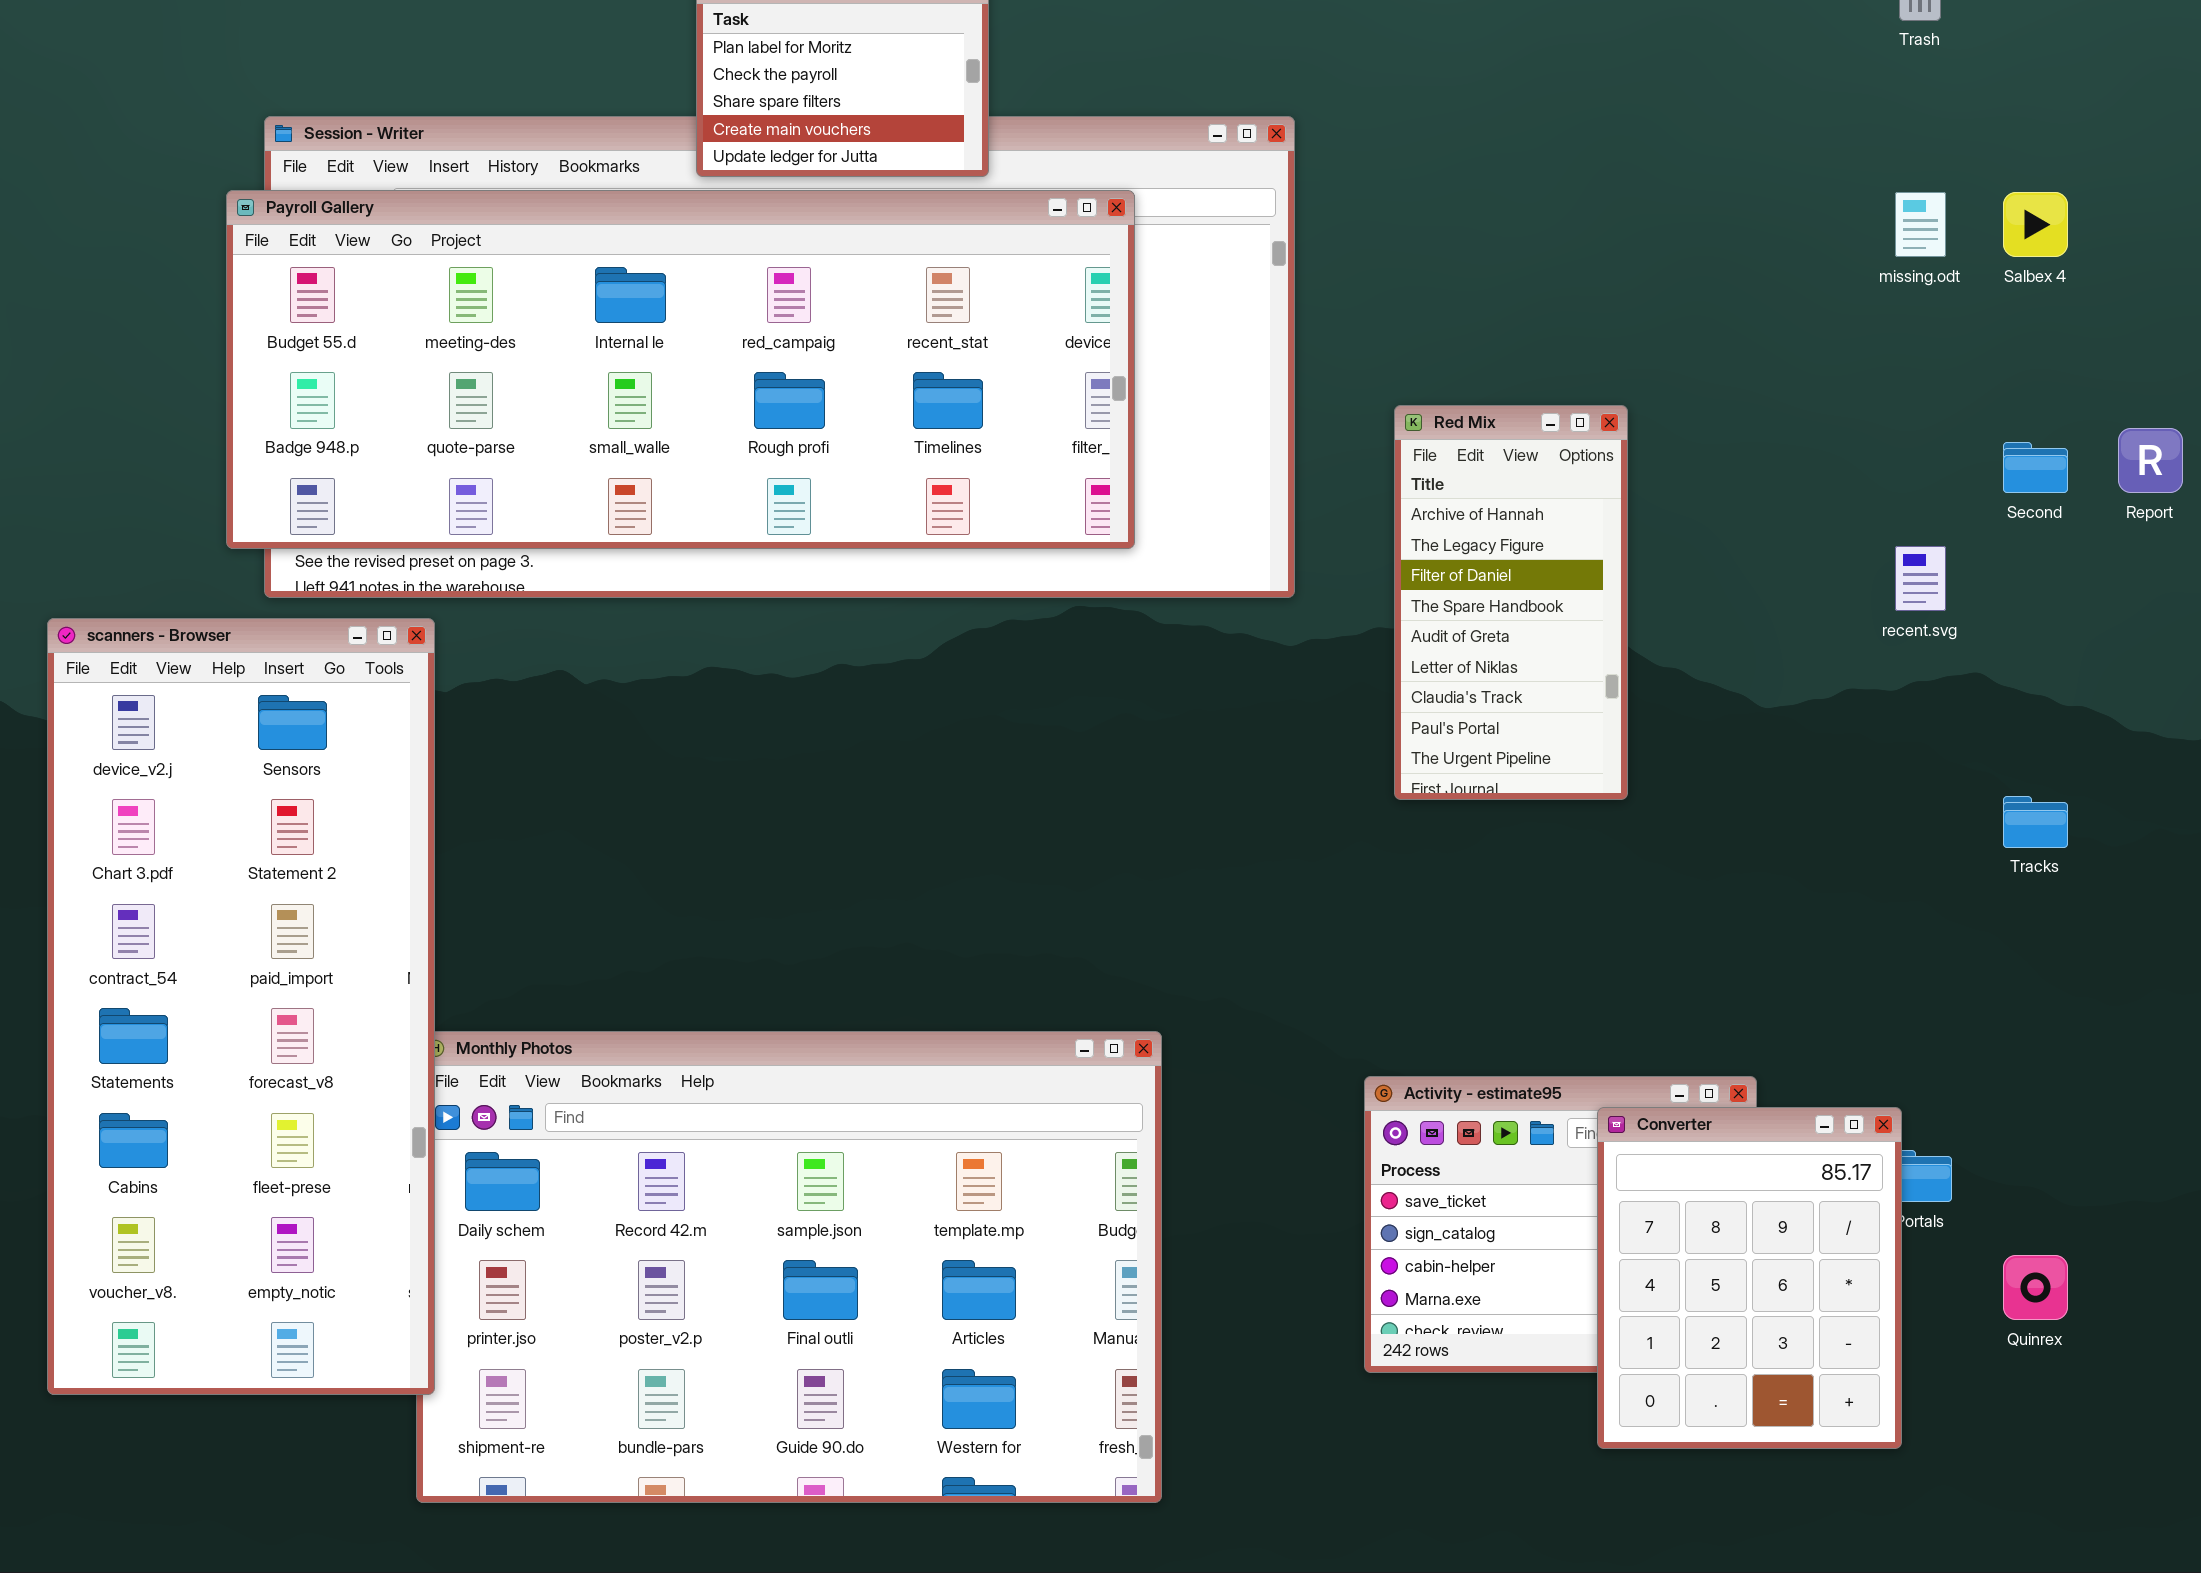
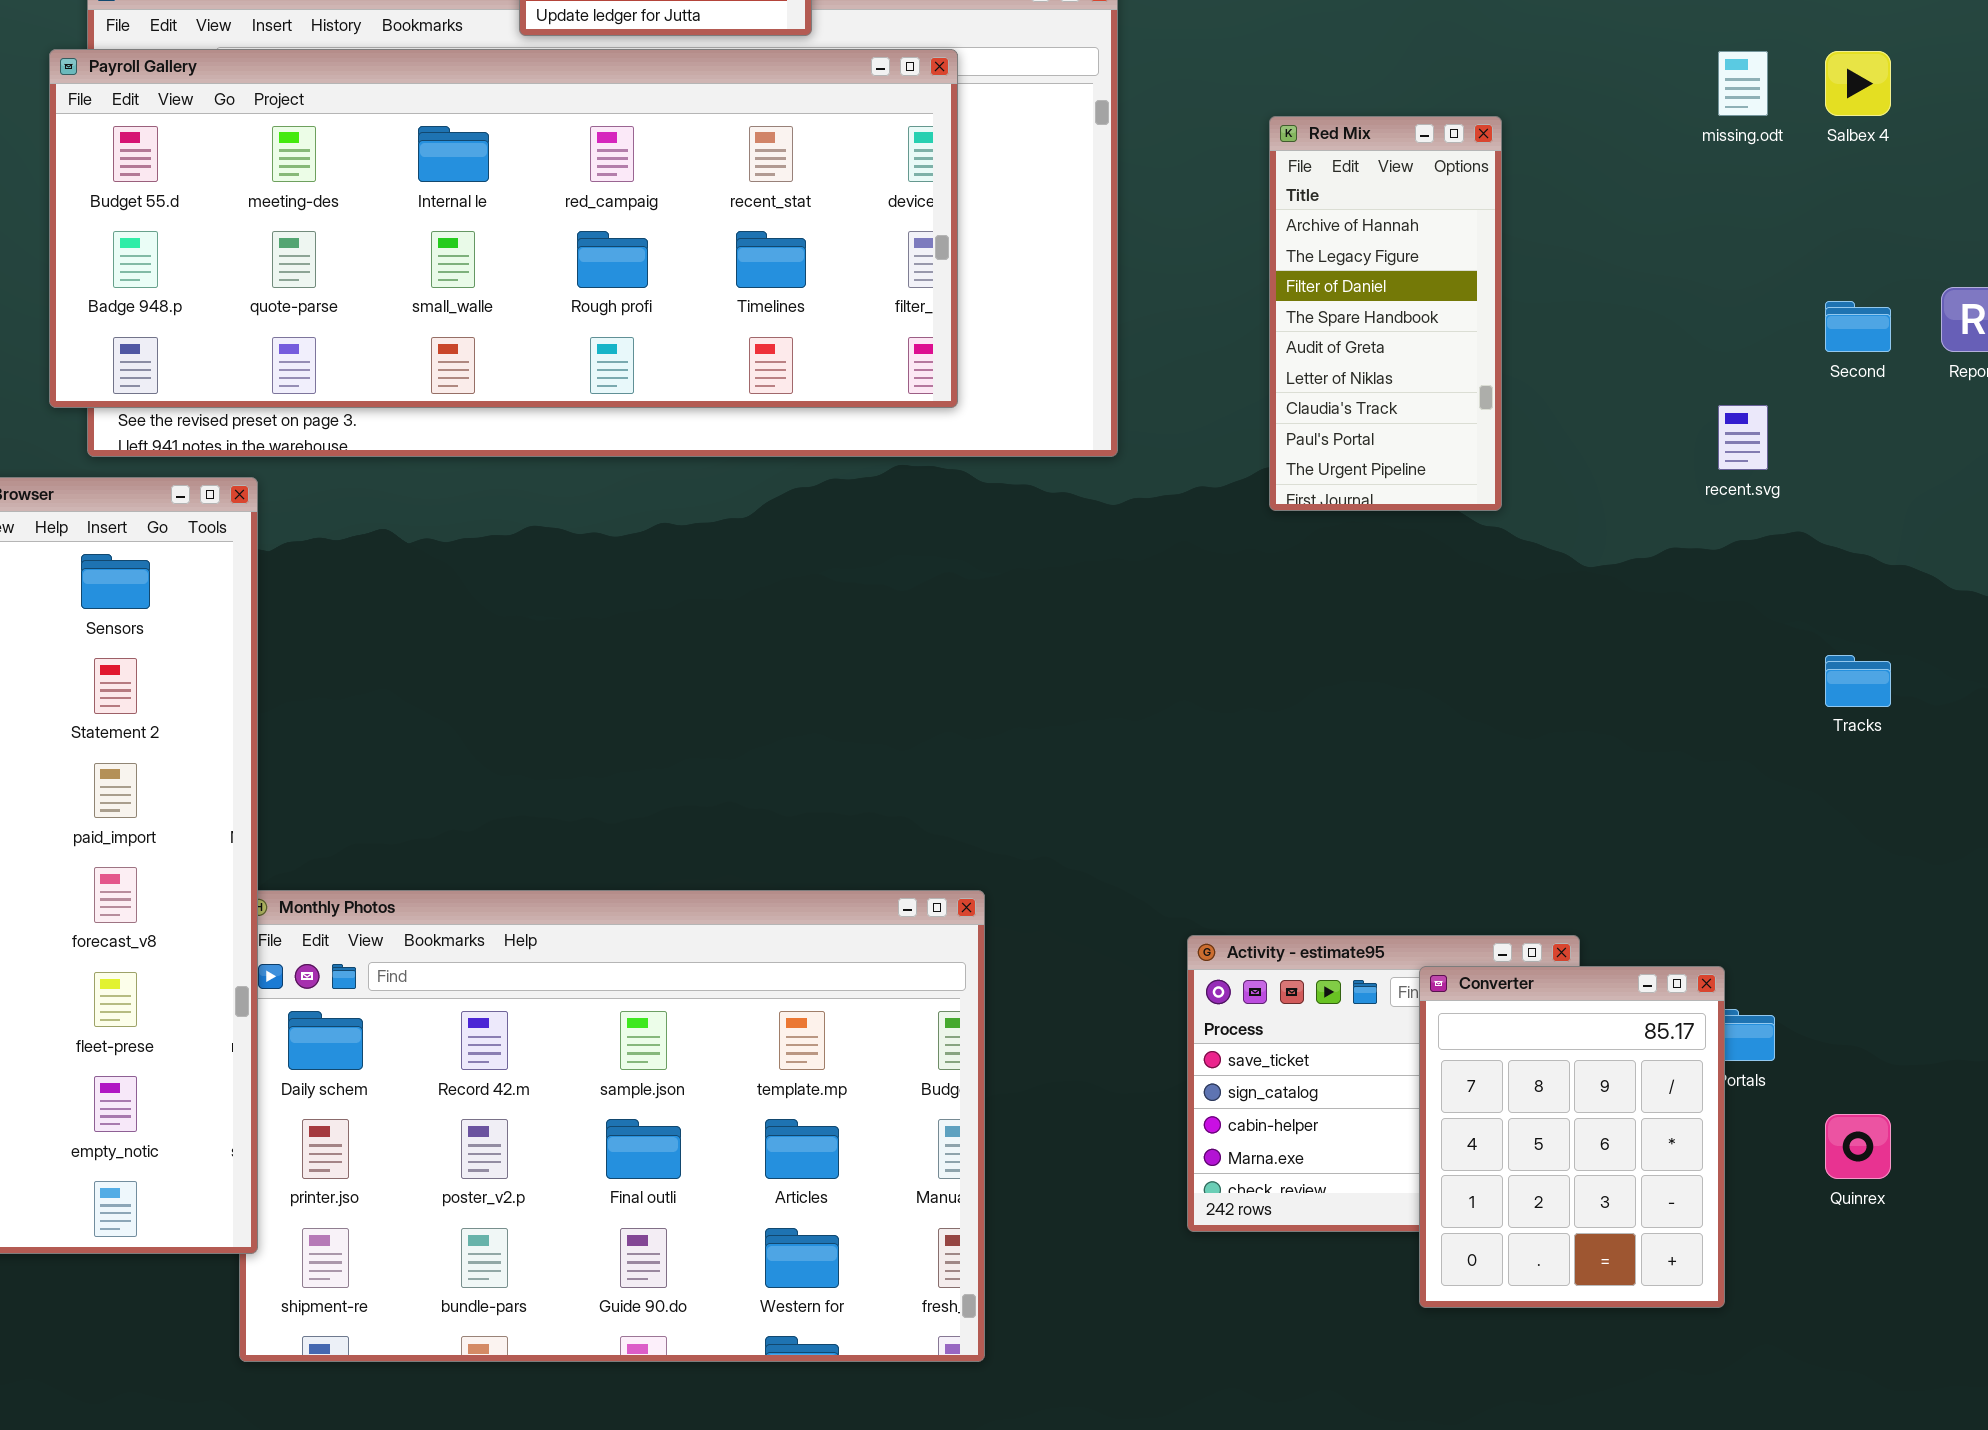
Red Mix: [1394,405,1628,800] -> [1269,116,1502,511], moved

